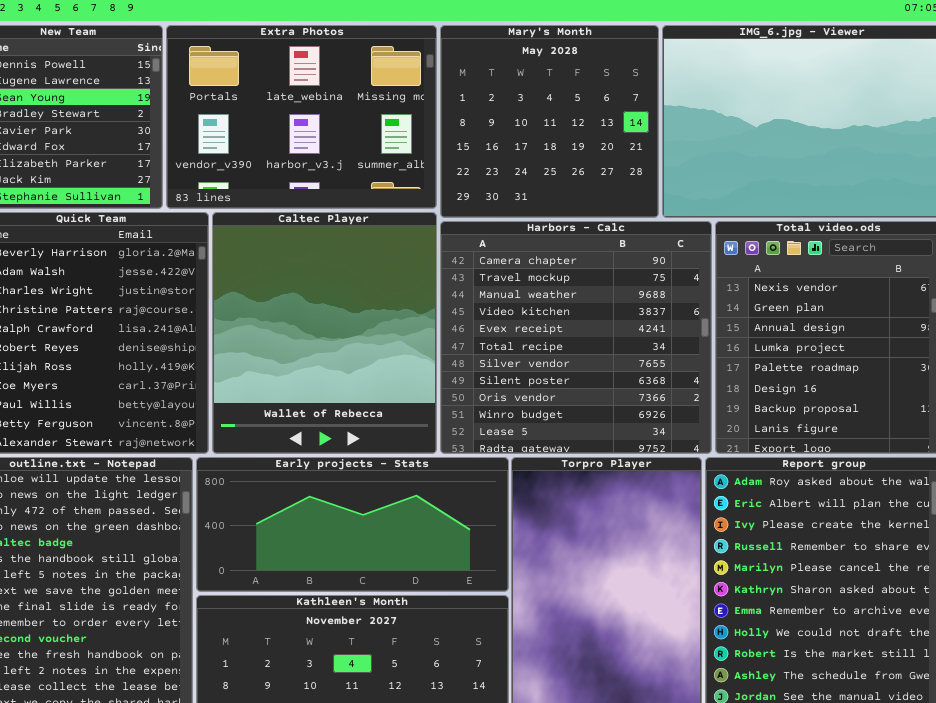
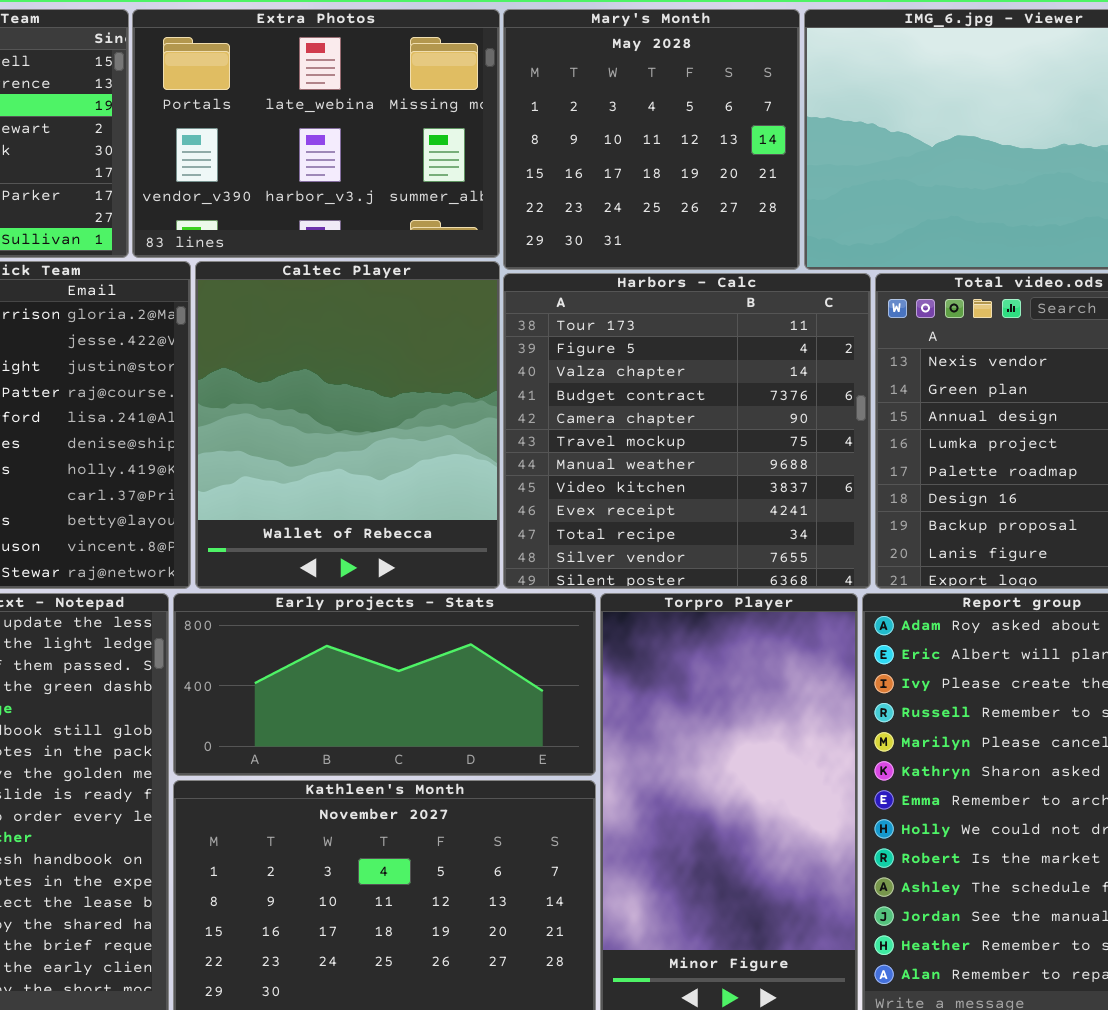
Harbors - Calc: [440,221,712,454] -> [503,273,871,589], scrolled up 4 rows

